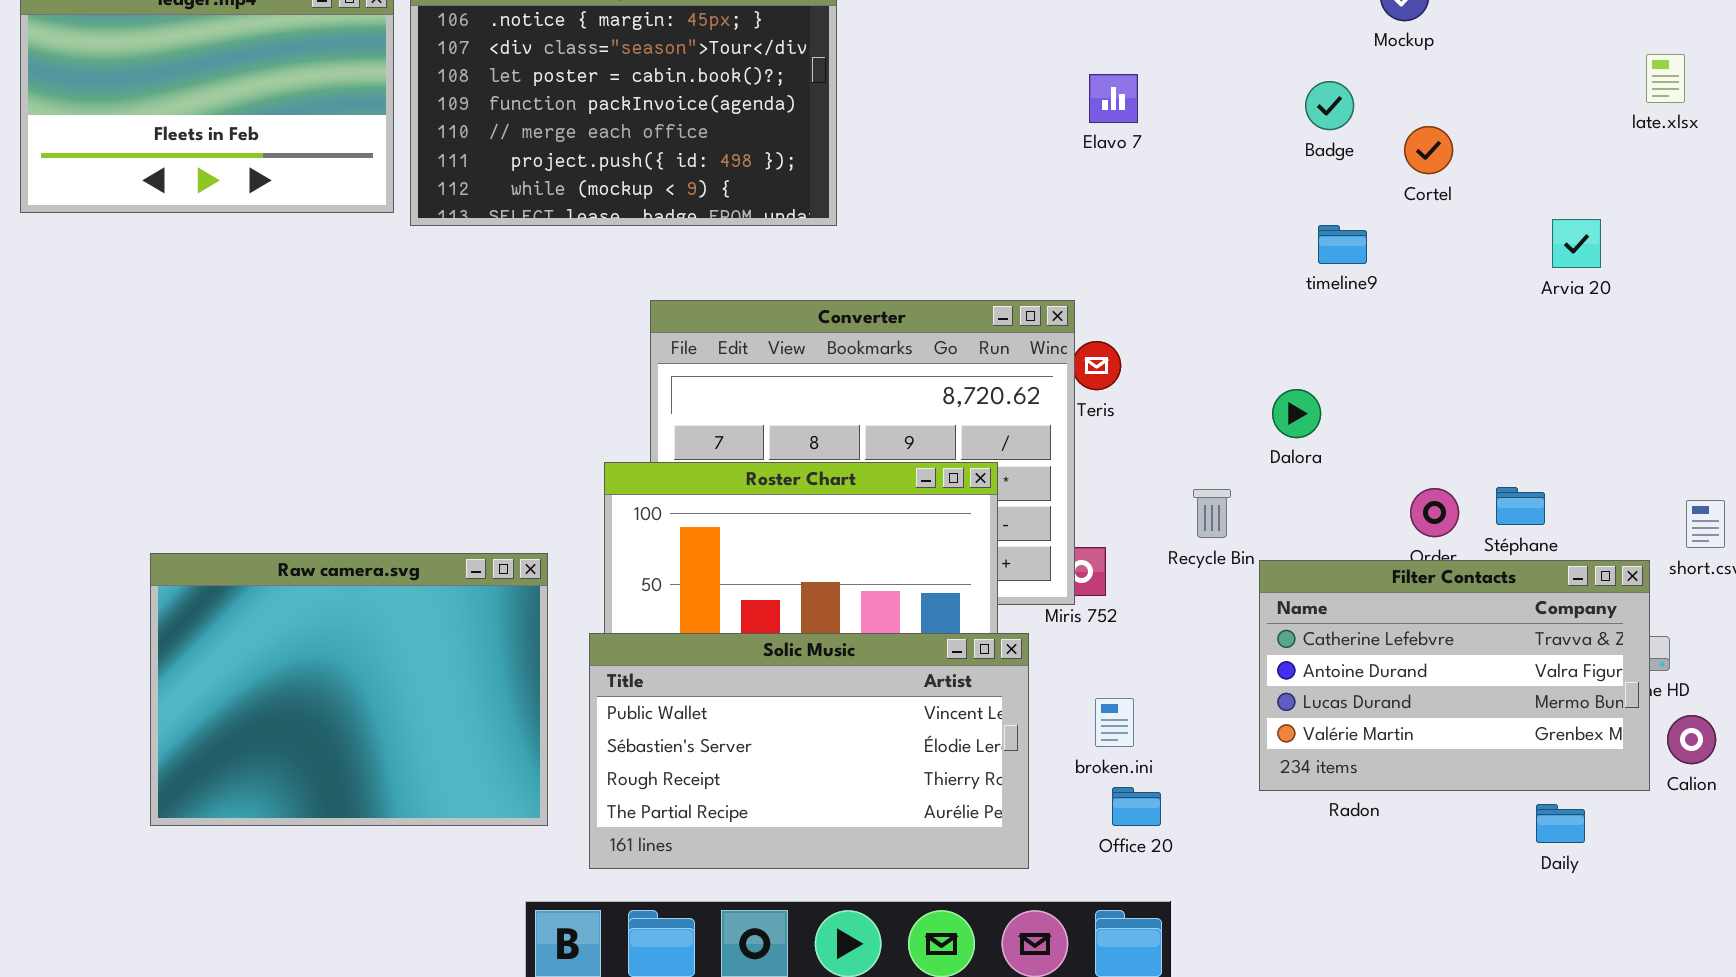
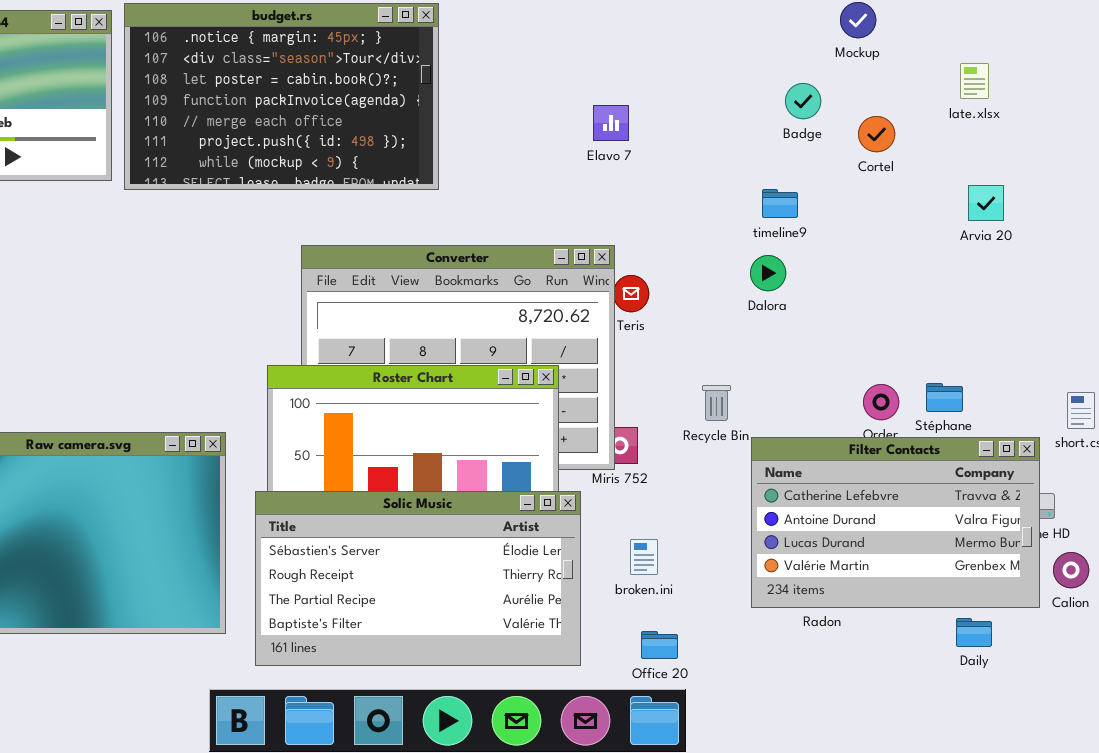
late.xlsx: [1646,54,1685,103] -> [960,63,989,99], moved
Elavo 7: [1089,74,1138,123] -> [593,105,629,141], moved
timeline9: [1318,225,1367,264] -> [762,189,798,218], moved
Dalora: [1272,389,1321,438] -> [750,255,786,291], moved
Solic Music: [589,633,1029,869] -> [255,491,581,666], scrolled down 1 row
Office 20: [1112,787,1161,826] -> [641,631,678,659], moved

